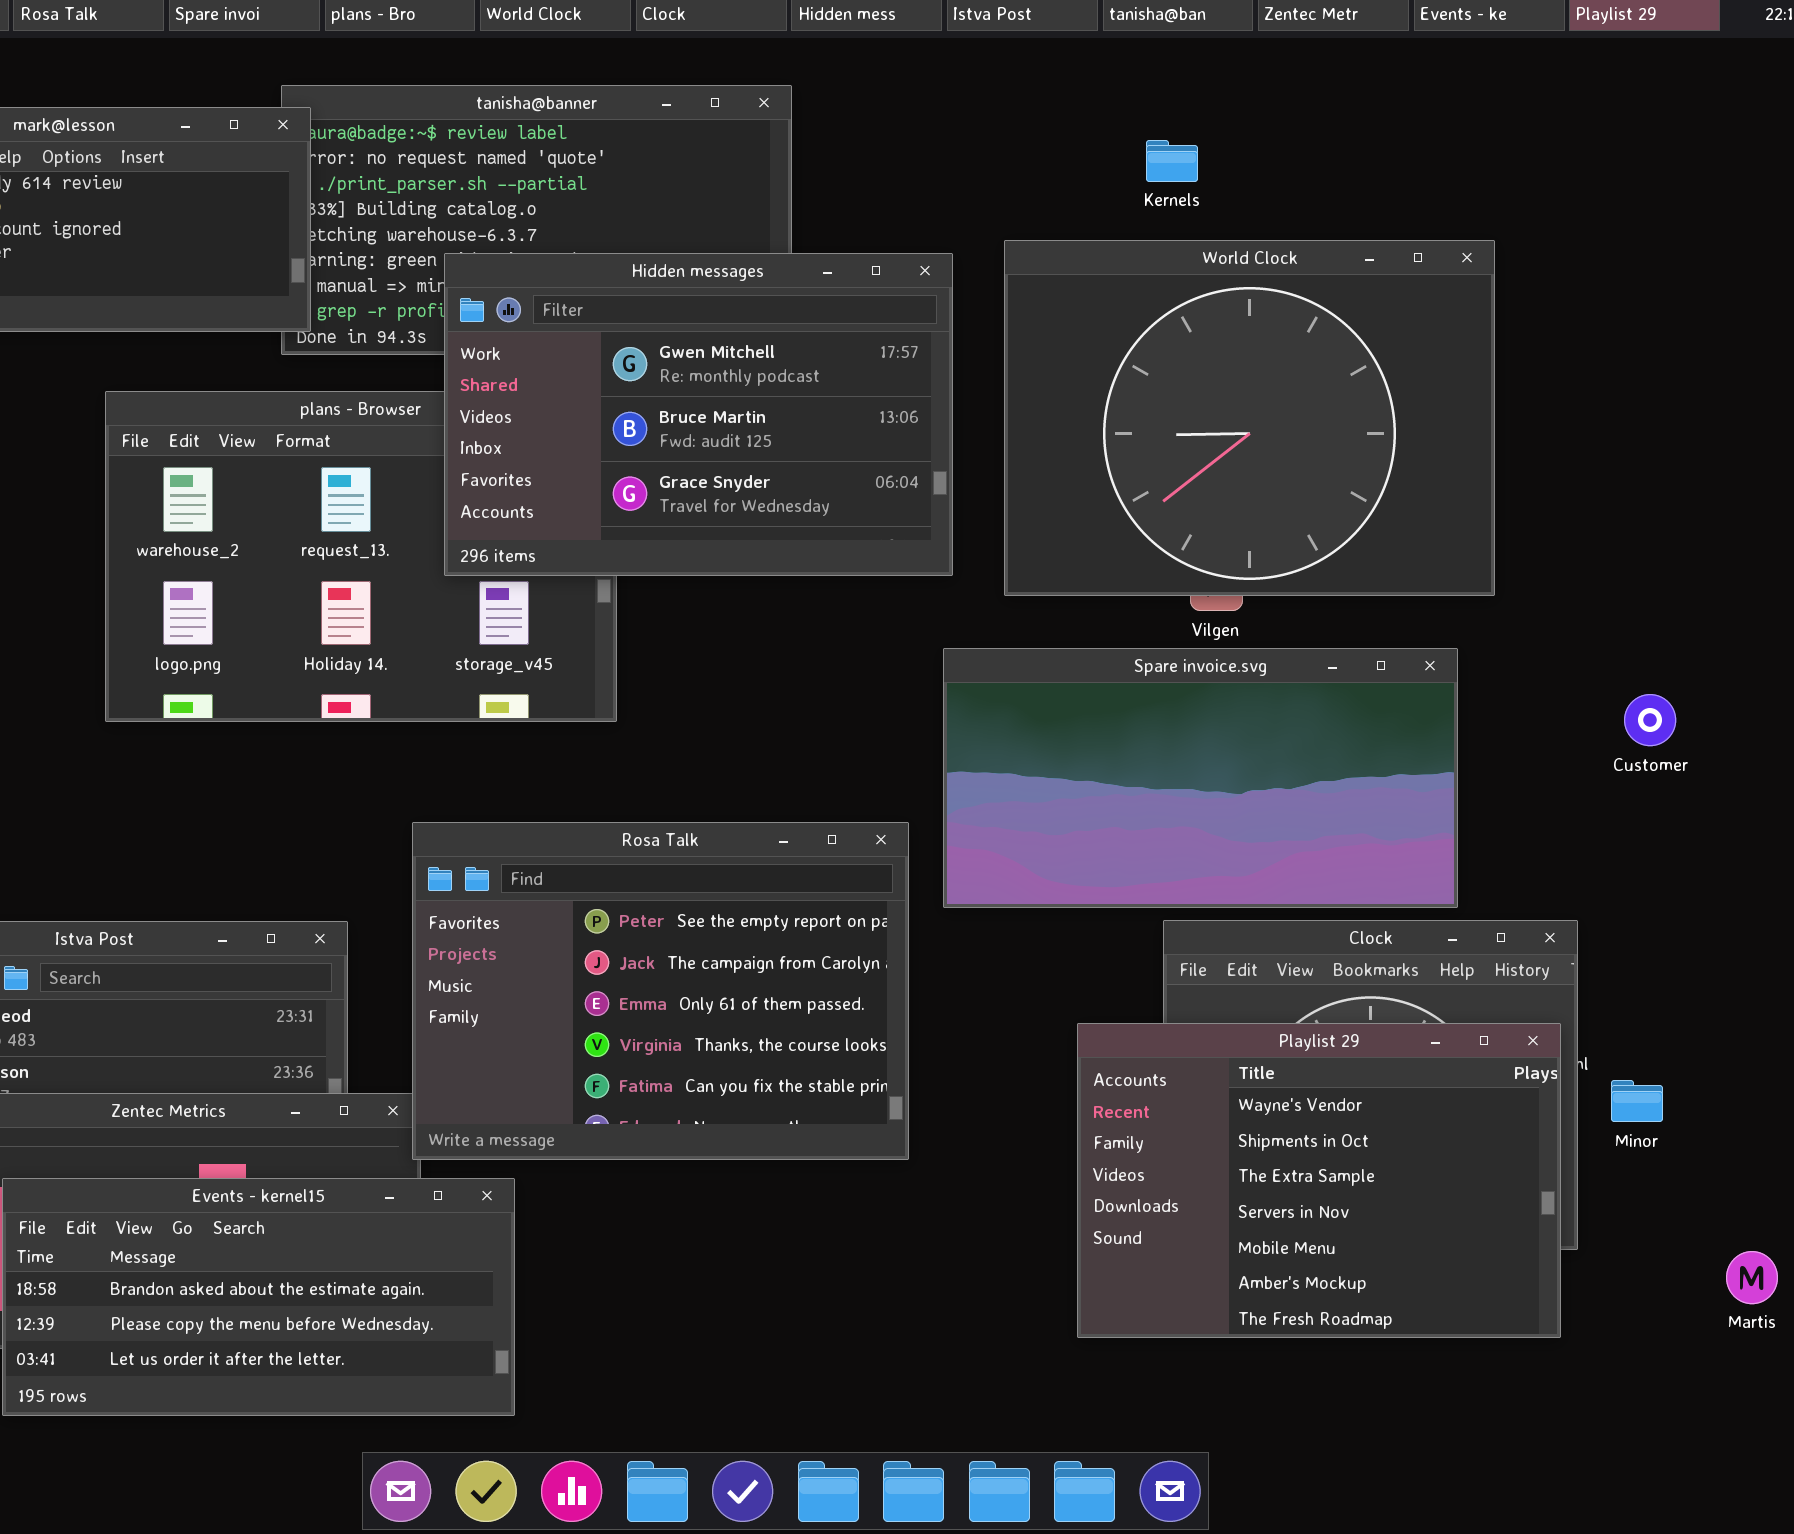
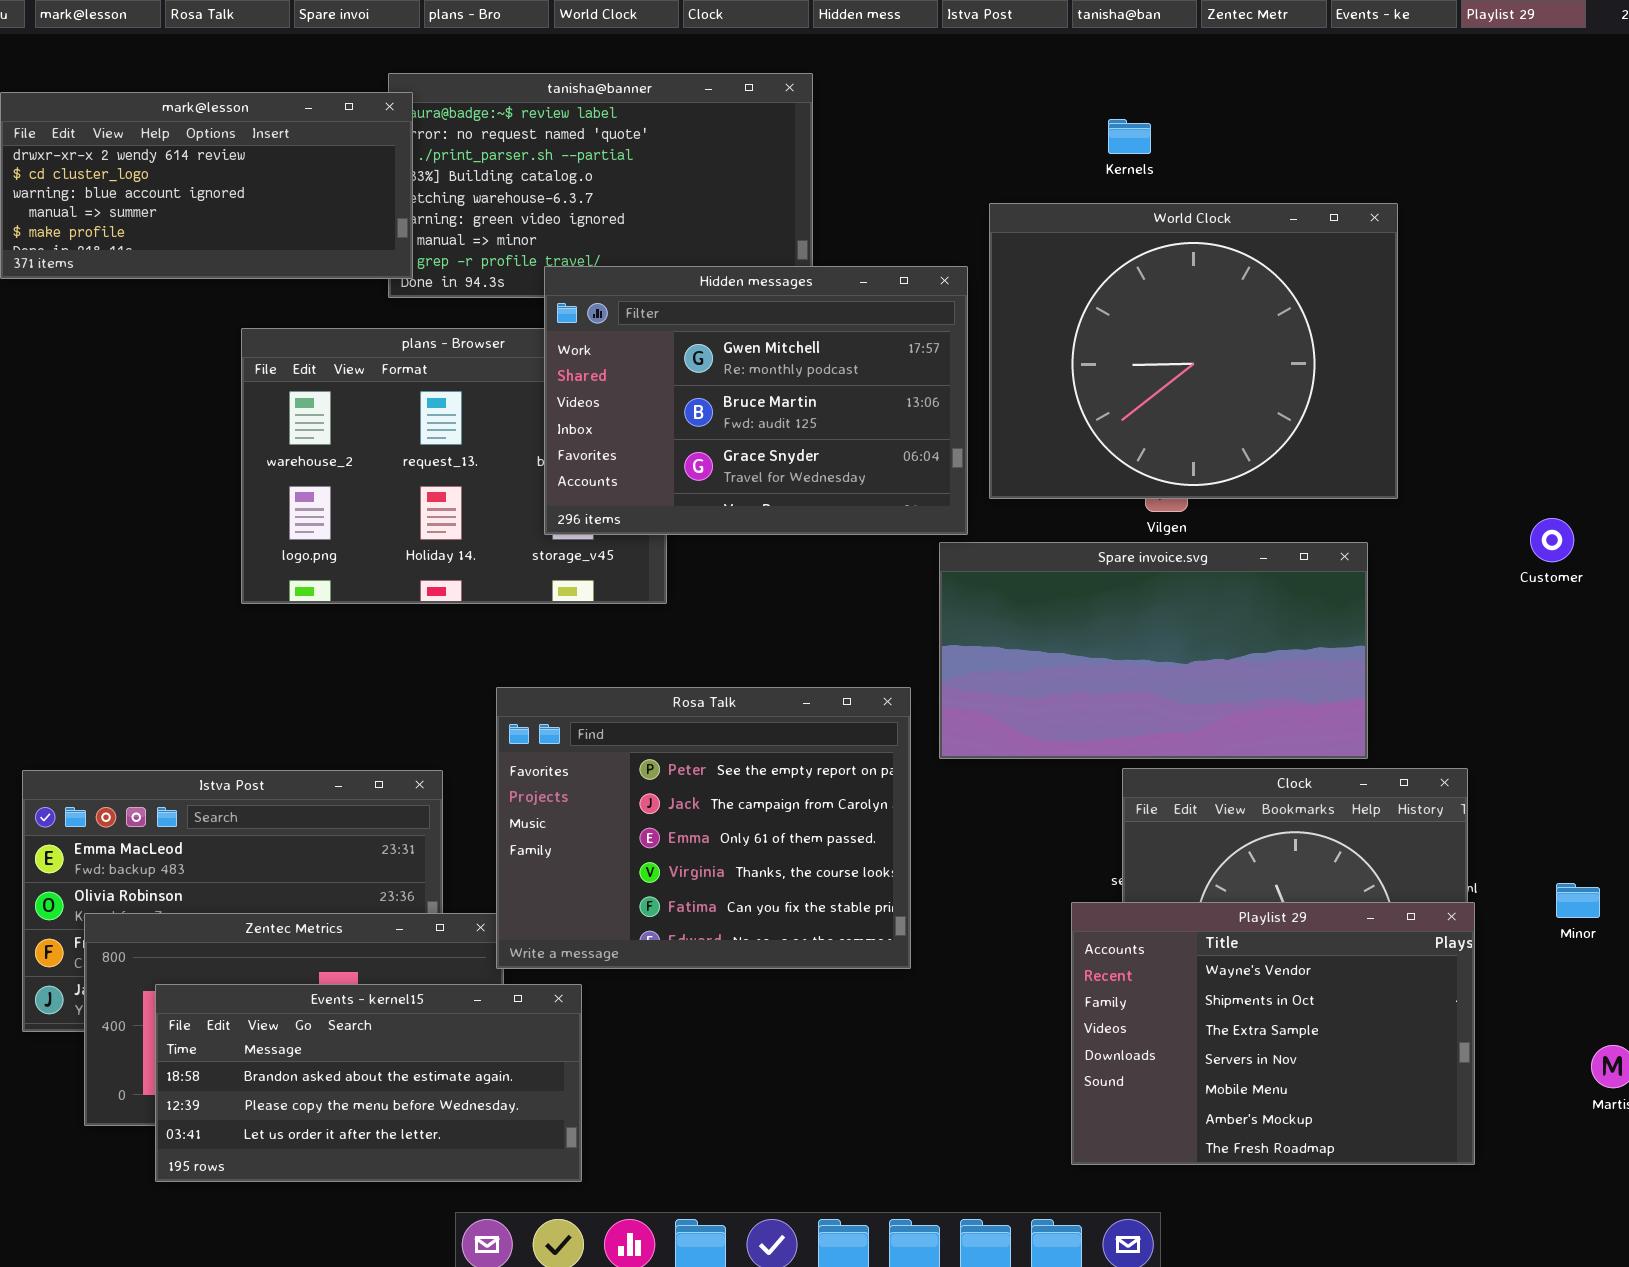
Hidden messages: [444,253,953,576] -> [544,266,968,535], moved
Customer: [1624,694,1676,746] -> [1530,518,1574,562], moved
Playlist 29: [1077,1023,1561,1338] -> [1071,902,1475,1165], moved
Minor: [1611,1080,1663,1122] -> [1556,883,1600,918], moved

